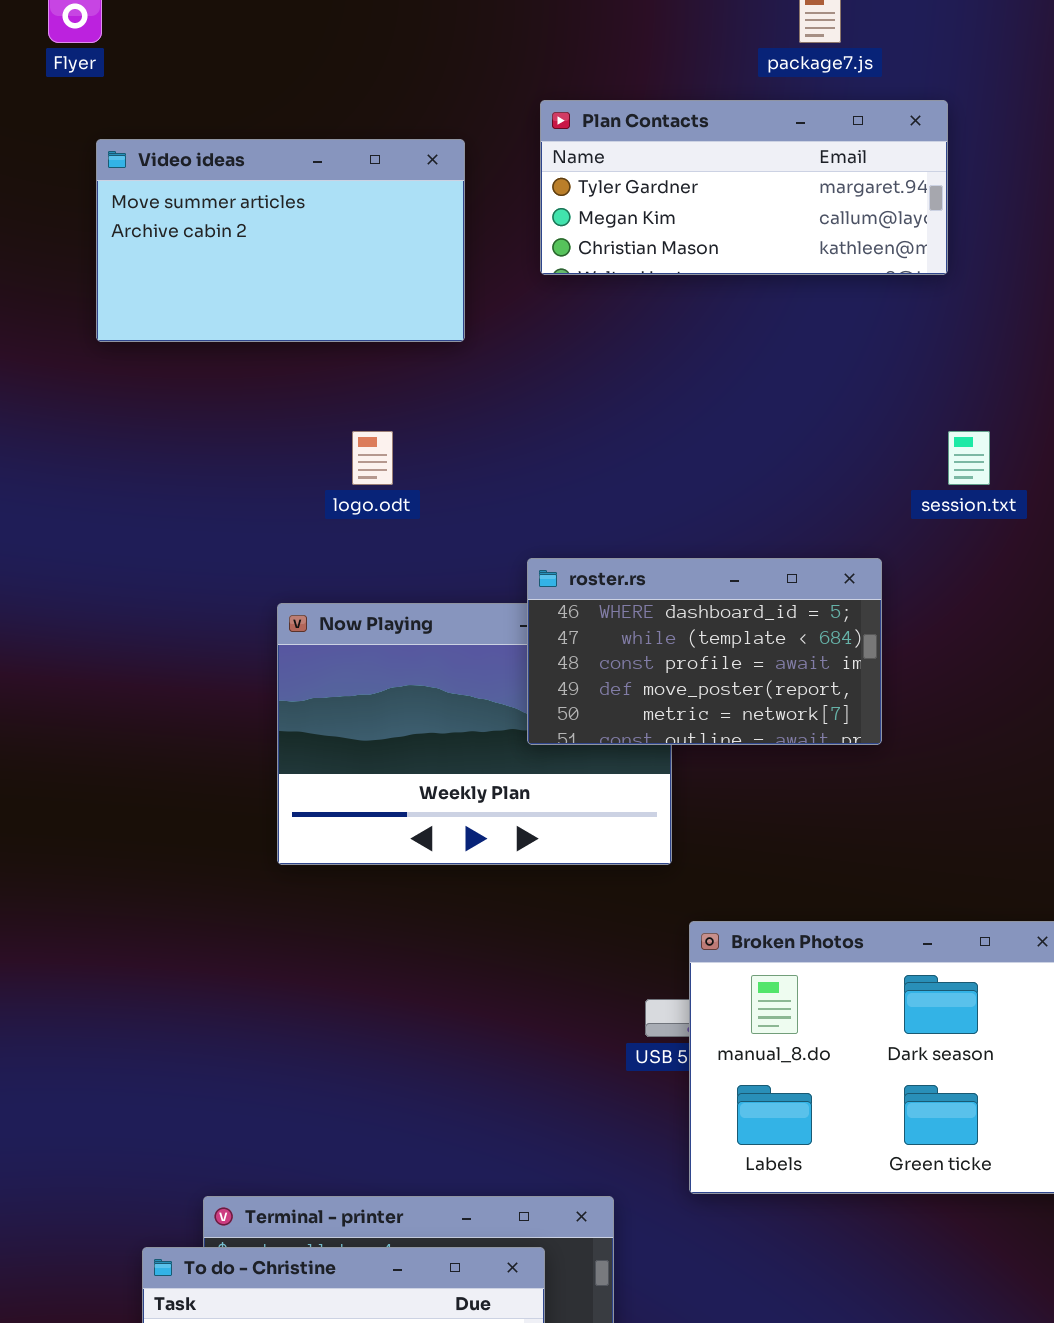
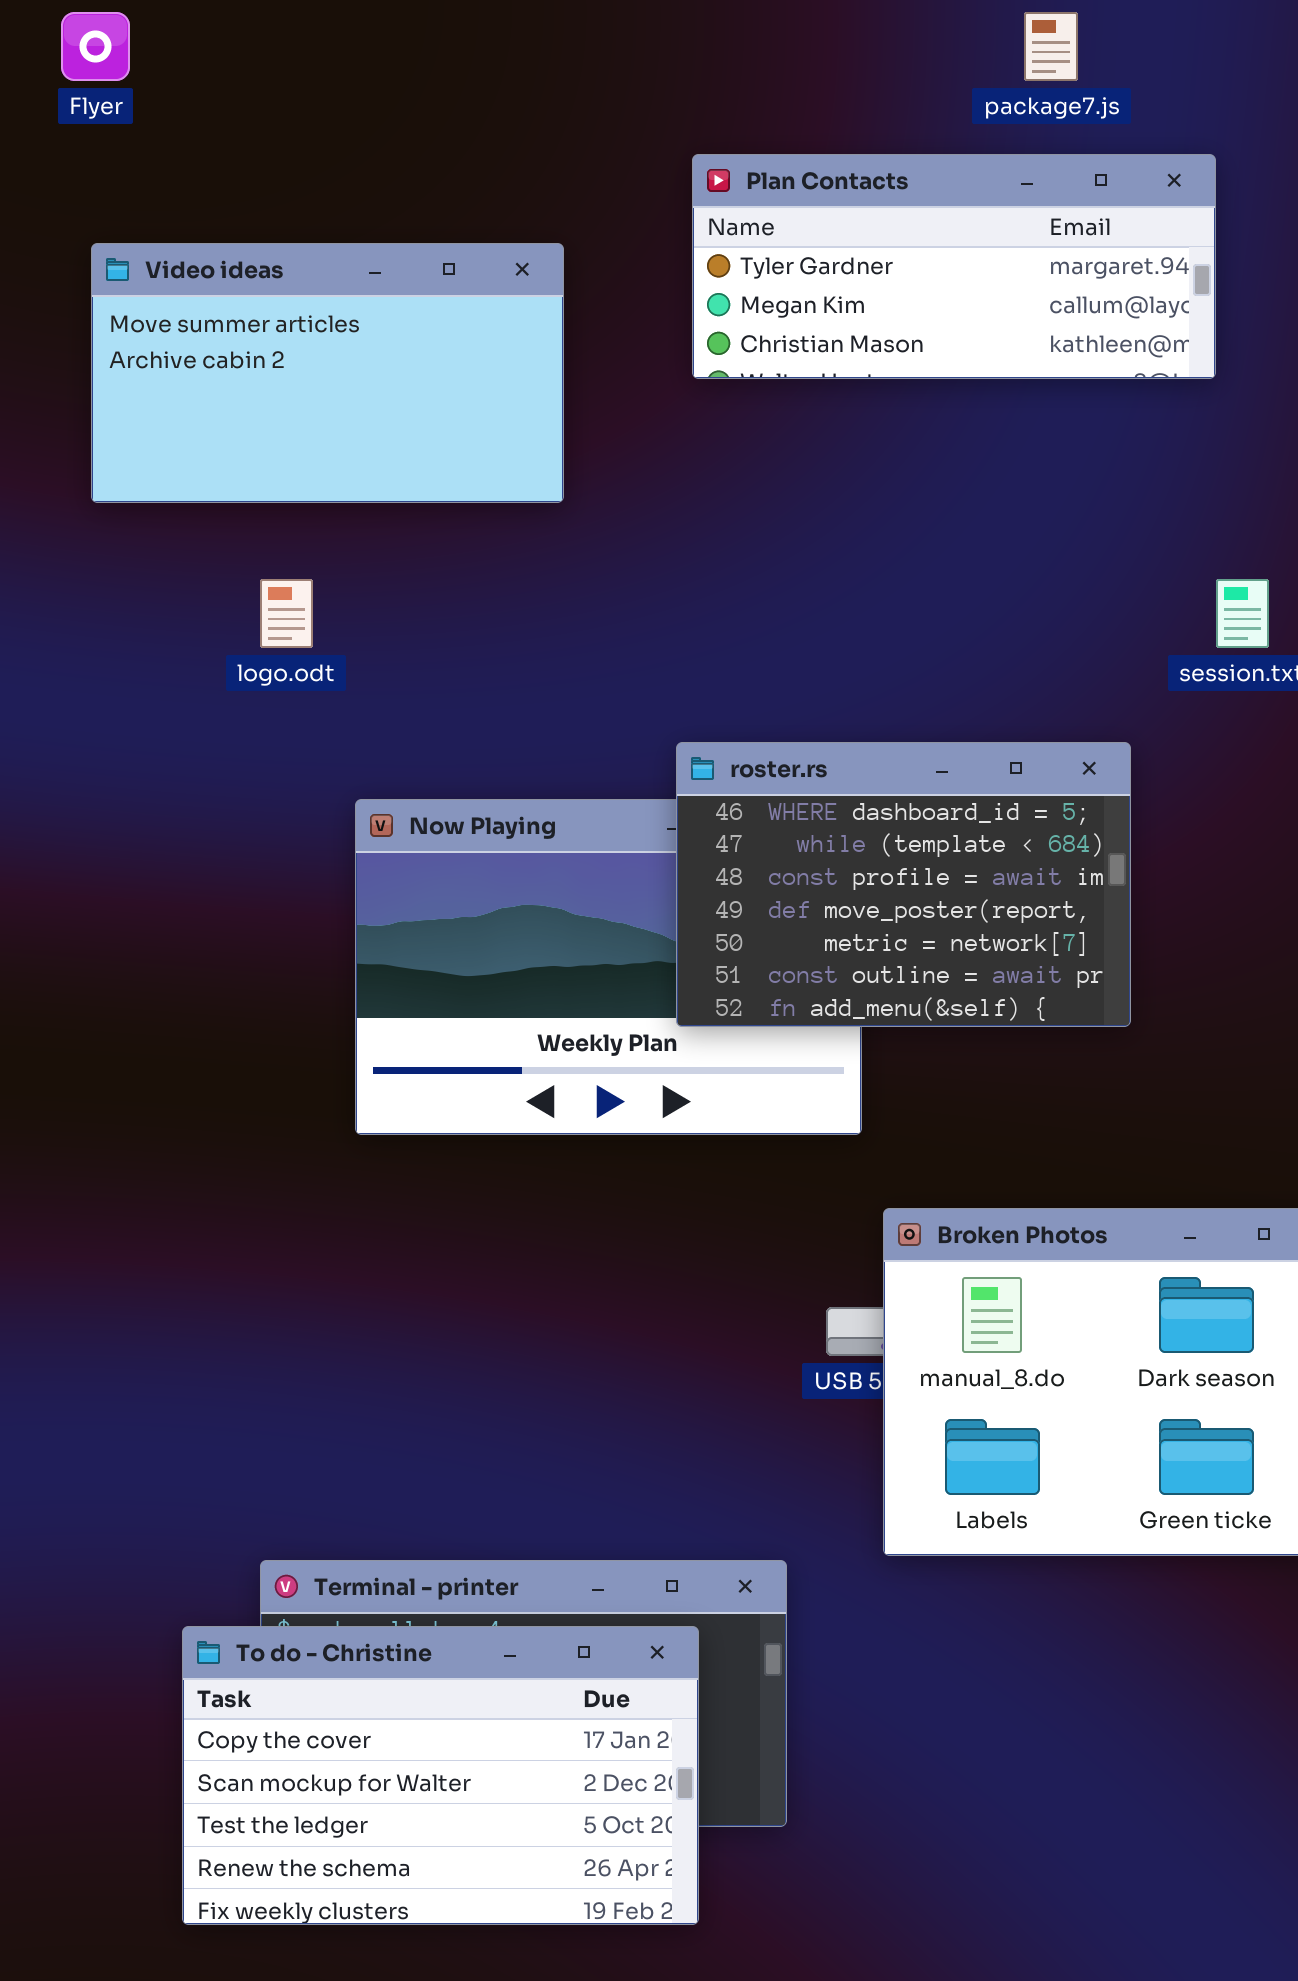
Video ideas: [96,139,465,342] -> [91,243,564,503], moved
logo.odt: [352,431,393,485] -> [260,579,313,648], moved
roster.rs: [527,558,882,745] -> [676,742,1131,1027], resized

